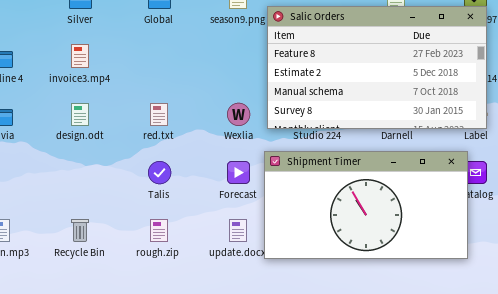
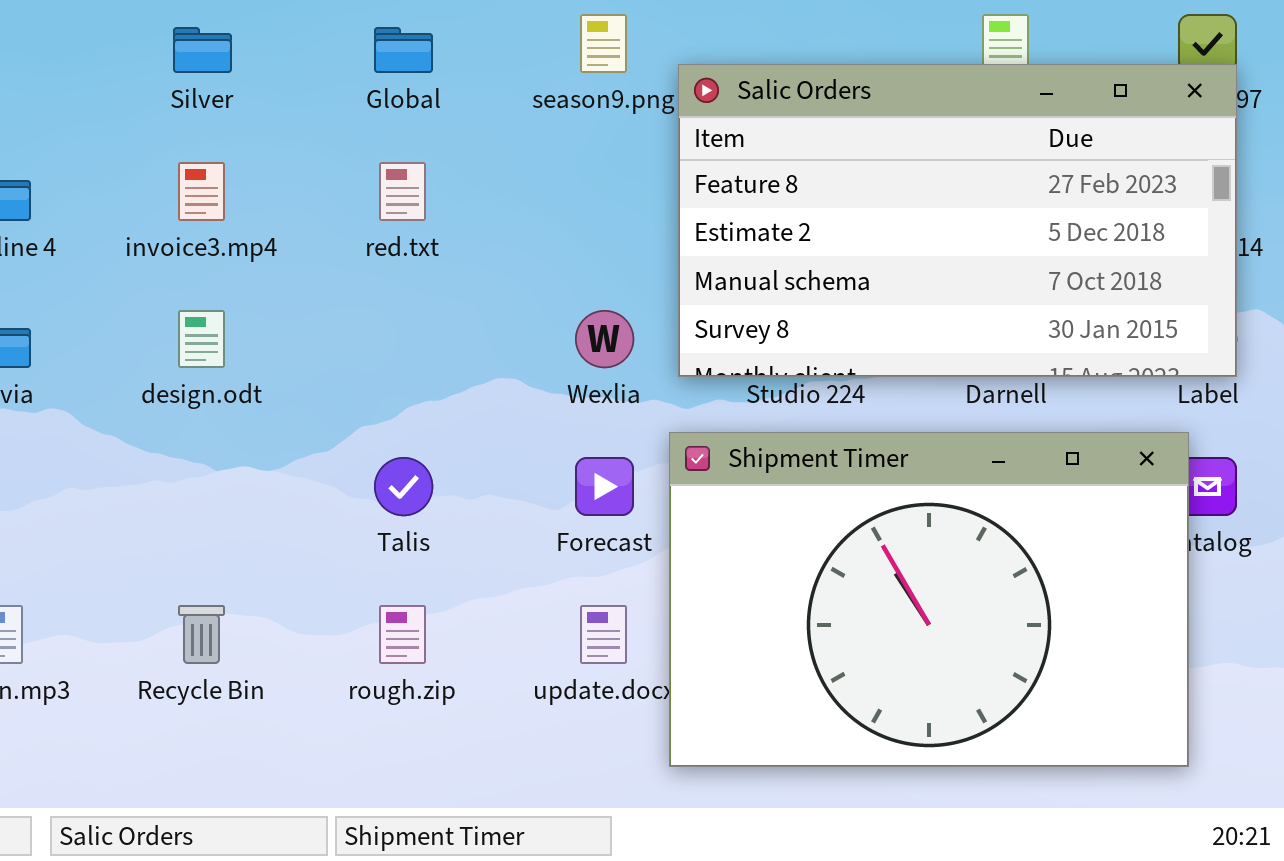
red.txt: [150,103,168,126] -> [379,162,426,221], moved
Shipment Timer: [264,151,468,259] -> [669,432,1189,767], resized

